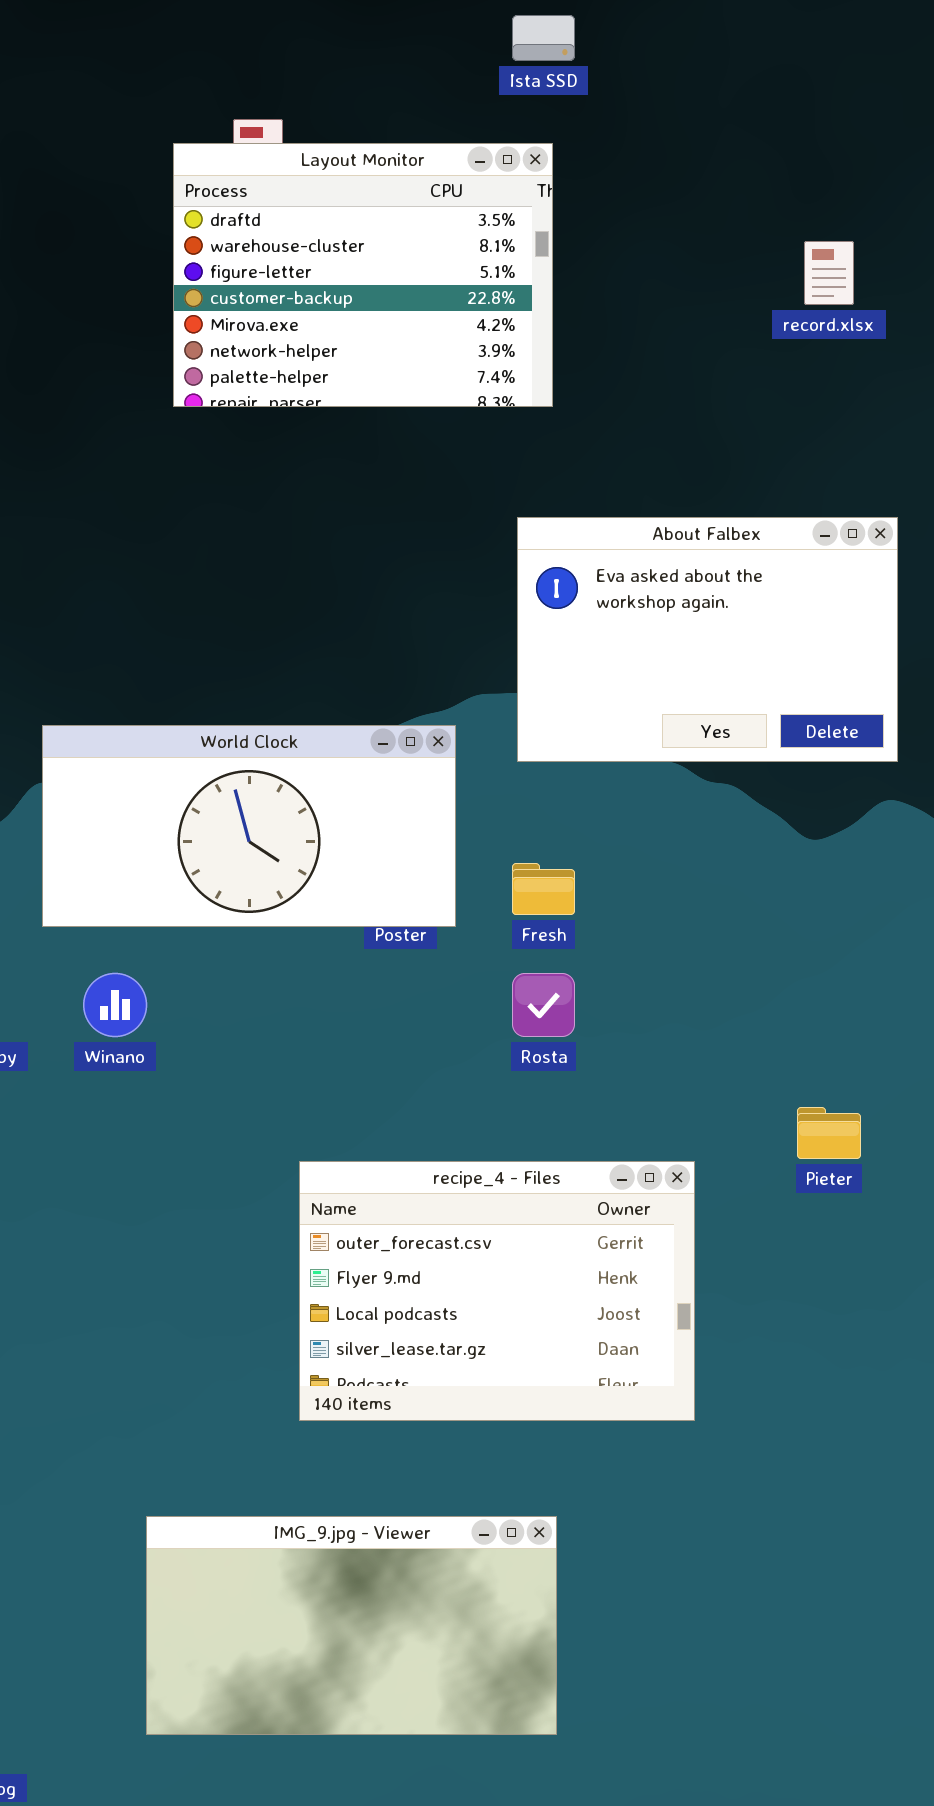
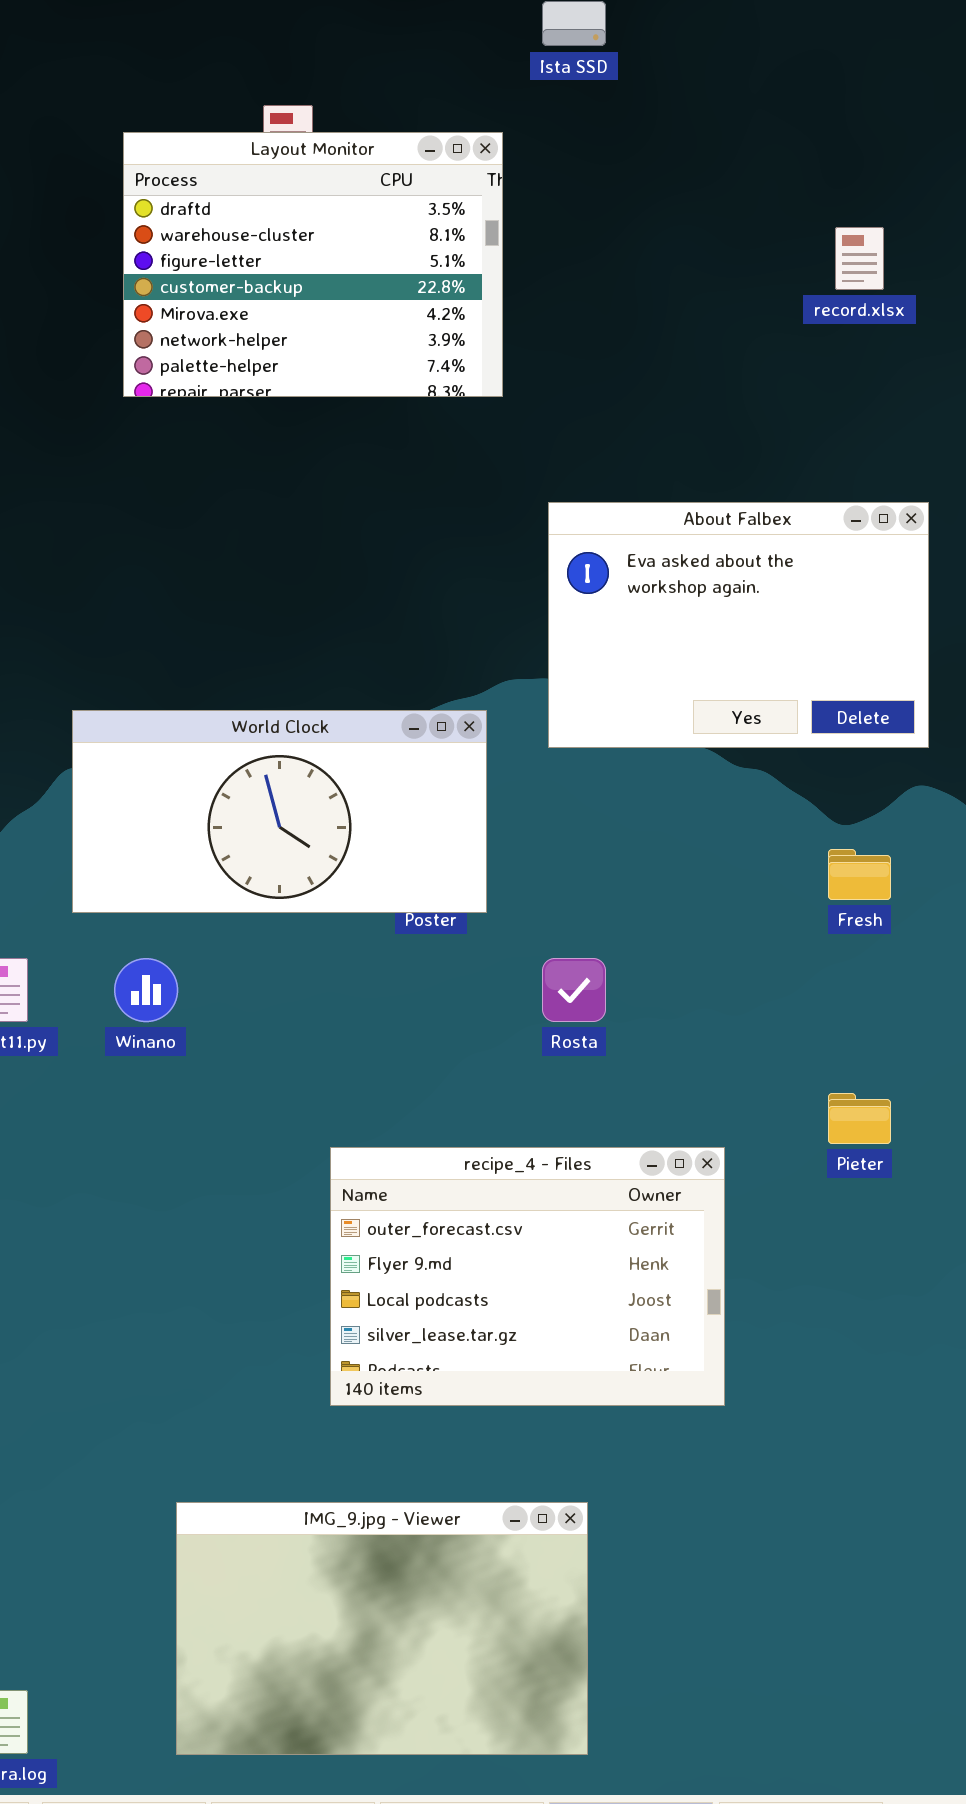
Layout Monitor: [173,143,553,407] -> [123,132,503,397], moved
Fresh: [512,863,575,915] -> [828,849,891,900], moved
IMG_9.jpg - Viewer: [146,1516,557,1735] -> [176,1502,588,1755], resized

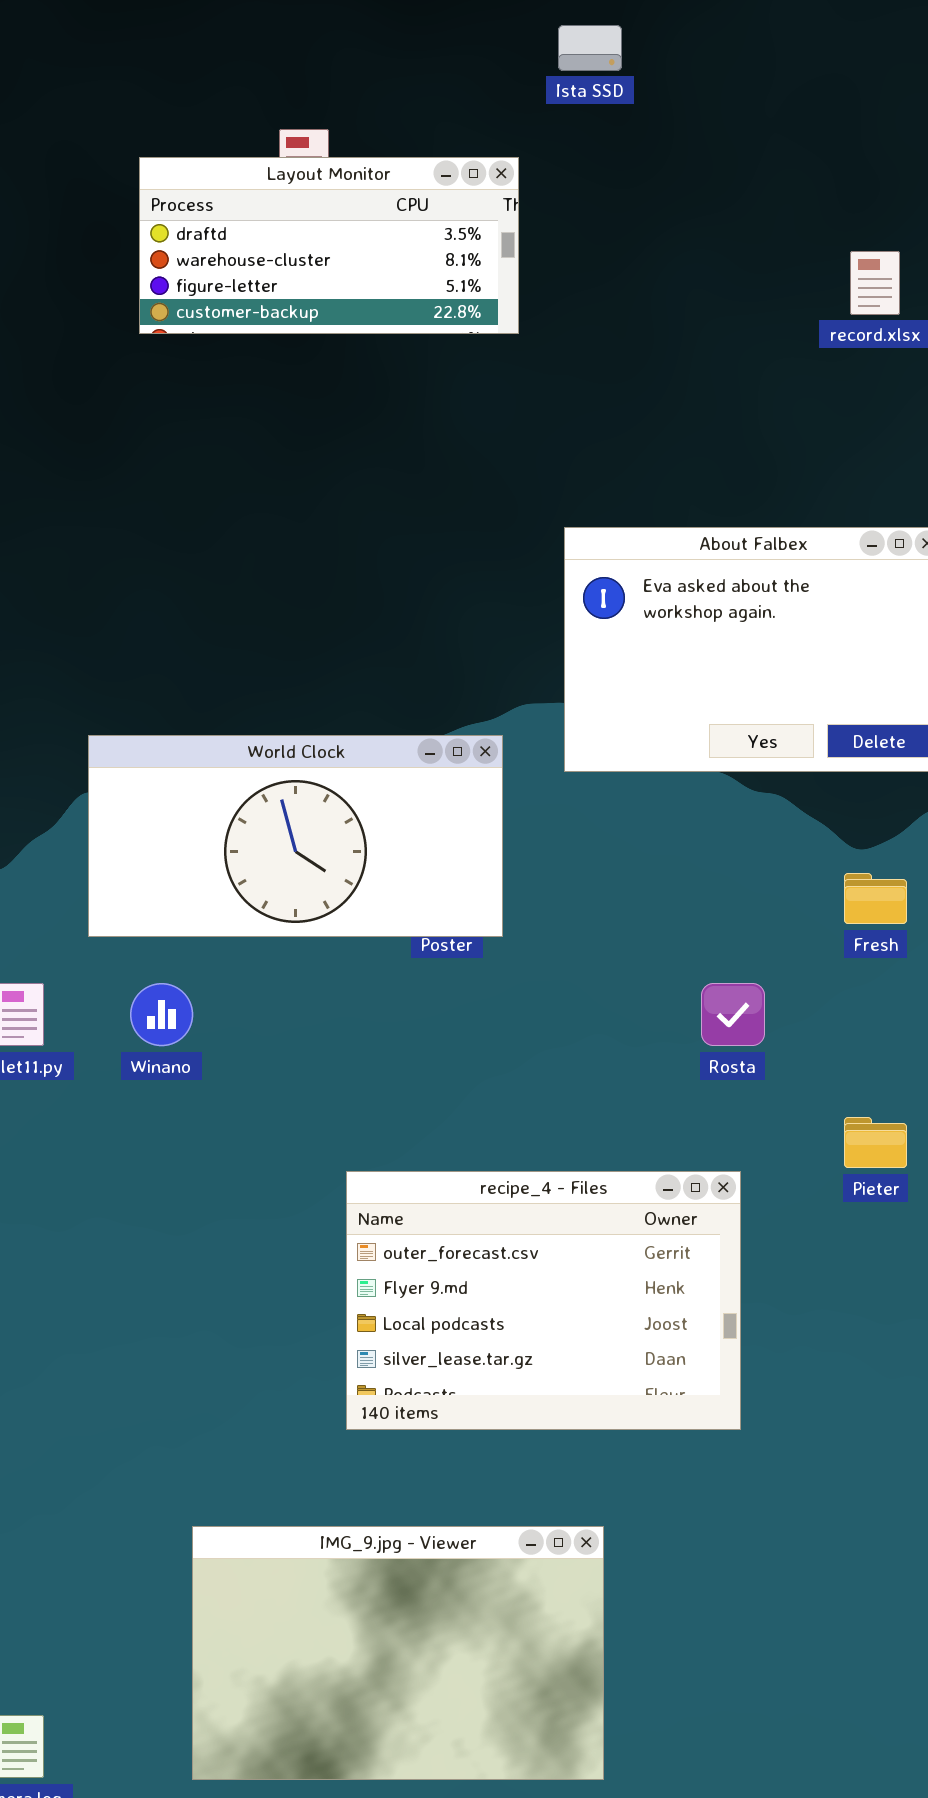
Layout Monitor: [123,132,503,397] -> [139,157,519,334], resized
Rosta: [542,958,606,1022] -> [701,983,765,1046], moved

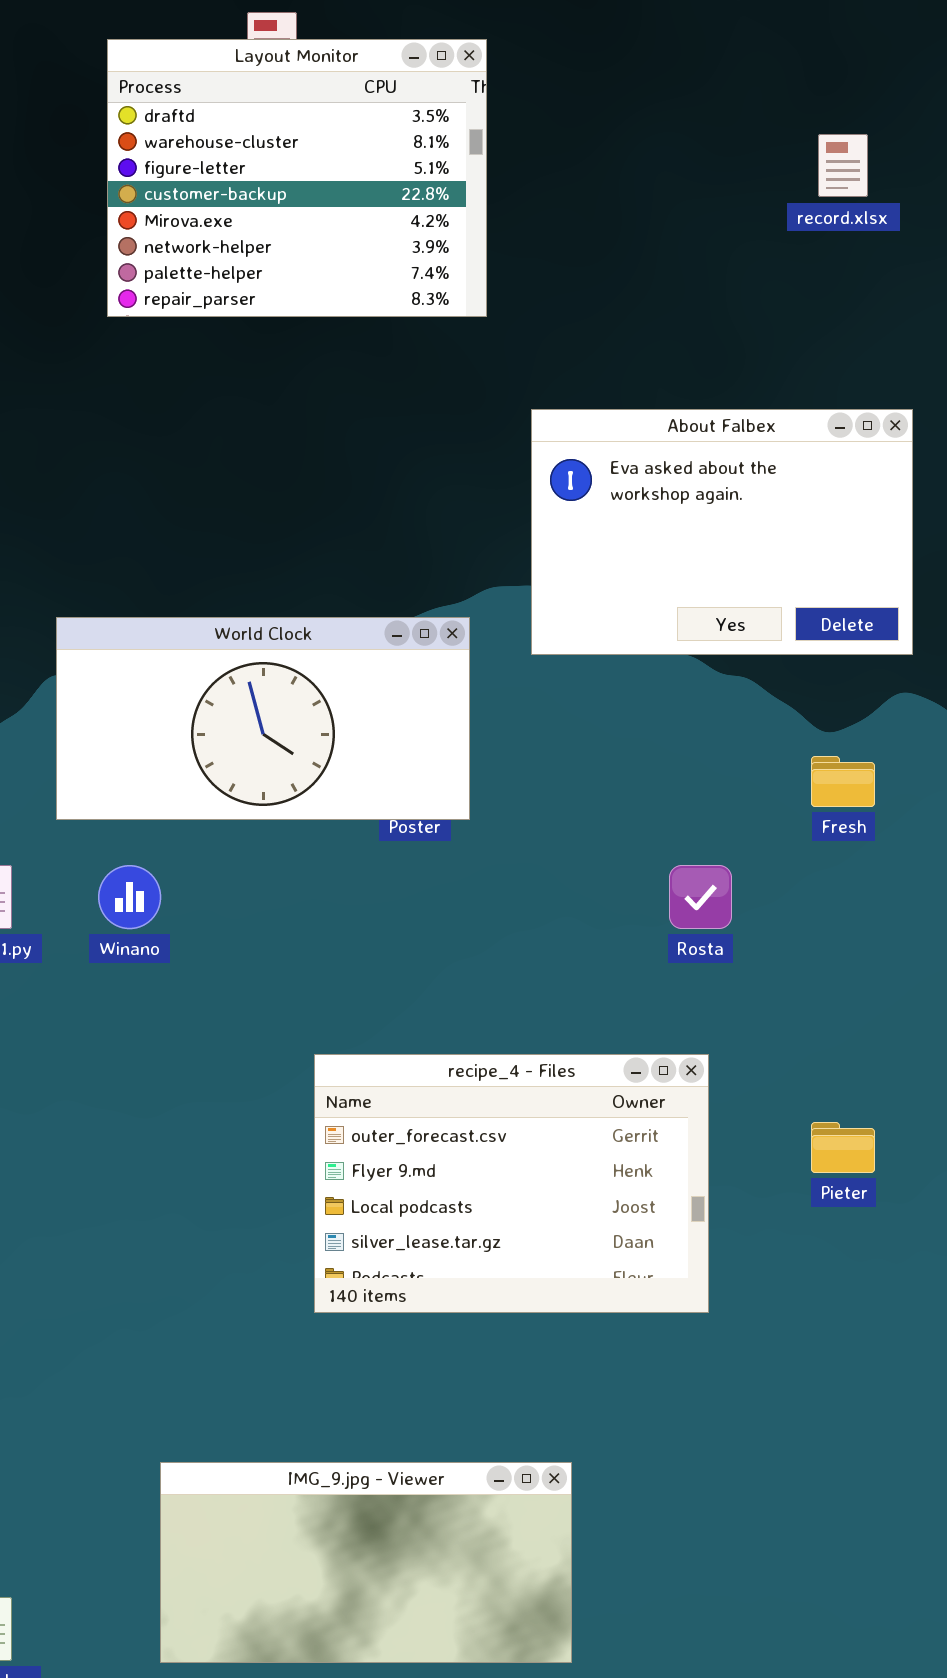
Layout Monitor: [139,157,519,334] -> [107,39,487,317], resized
Pieter: [844,1117,907,1168] -> [811,1122,875,1173], moved
IMG_9.jpg - Viewer: [192,1526,604,1780] -> [160,1462,572,1663], resized

